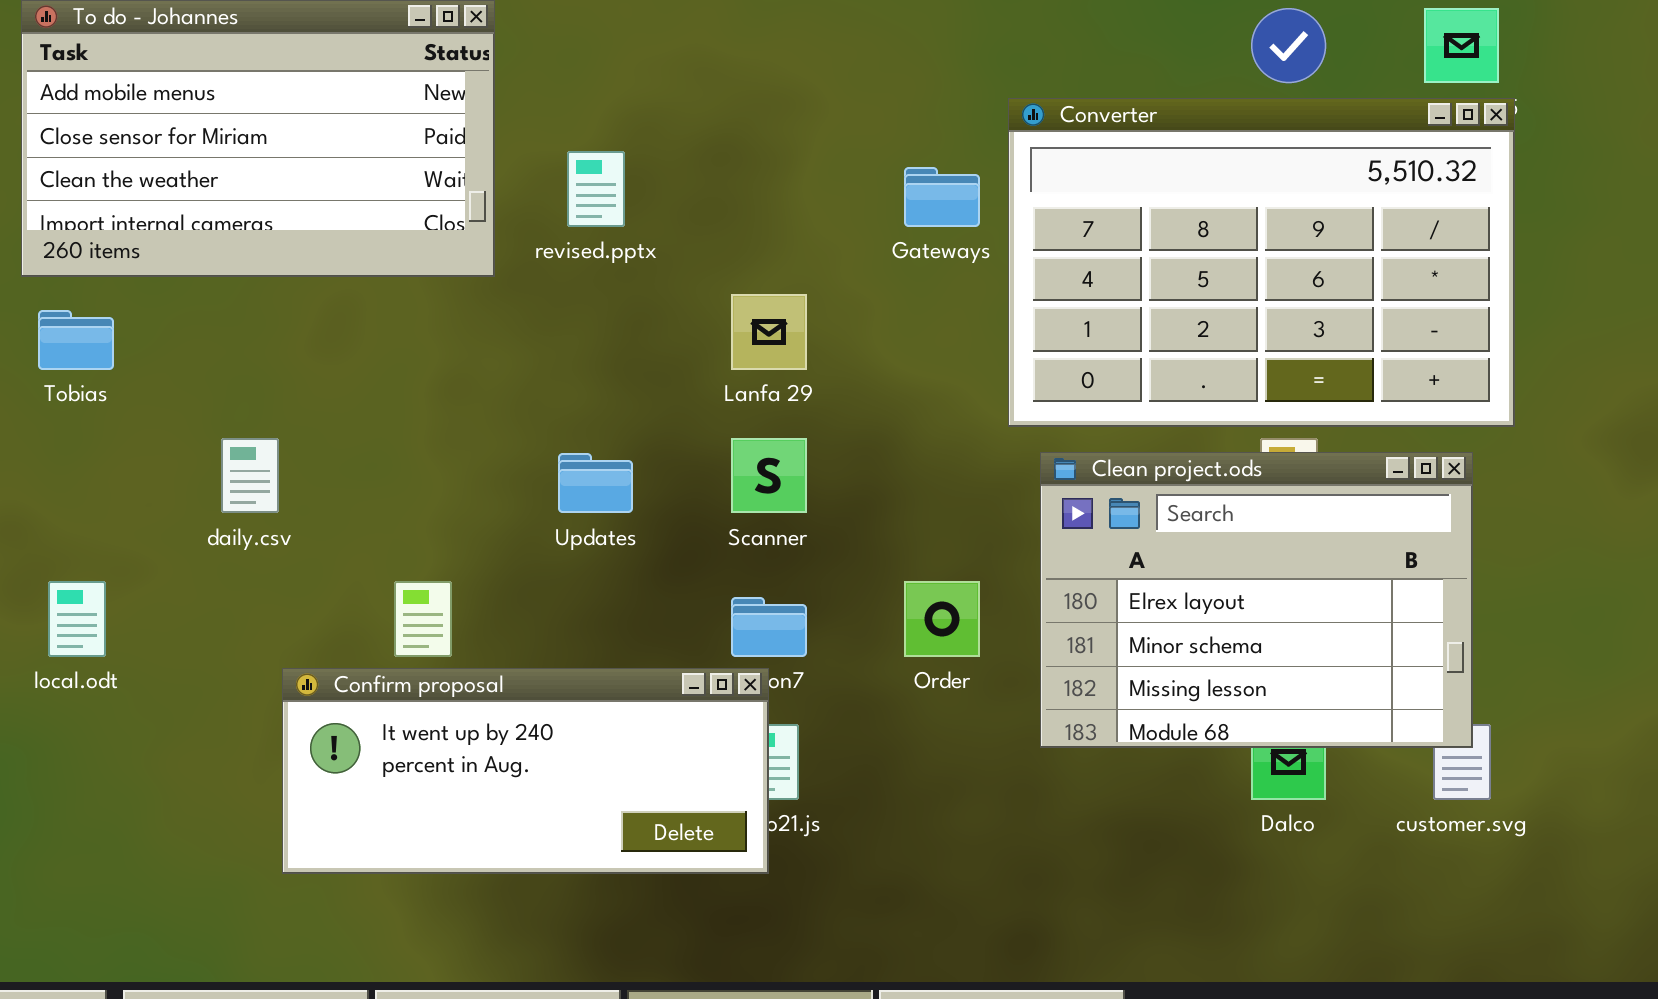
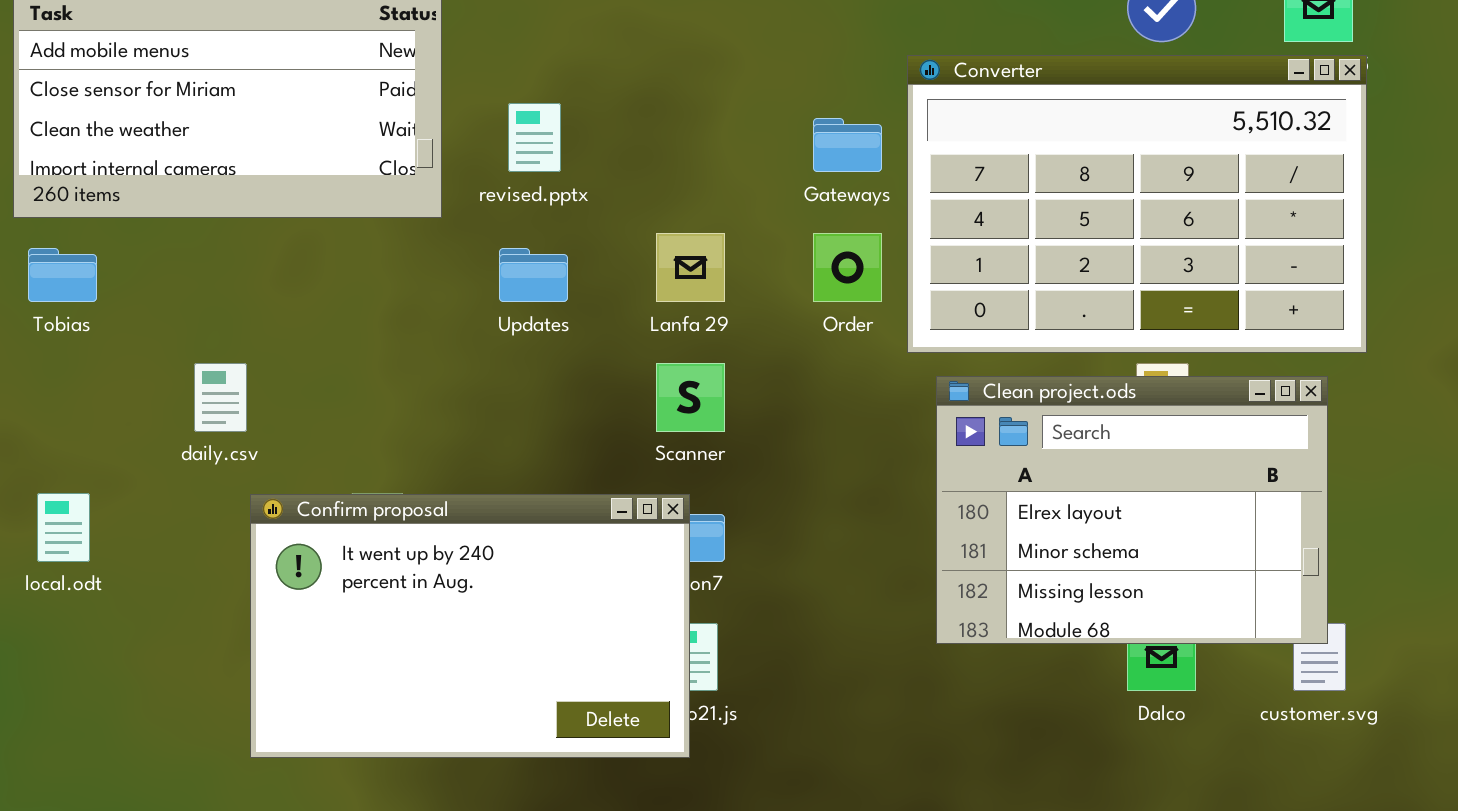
Updates: [558,453,633,513] -> [499,248,568,302], moved
Order: [904,581,980,657] -> [813,233,882,302], moved
Confirm proposal: [282,668,769,874] -> [250,494,690,758], resized

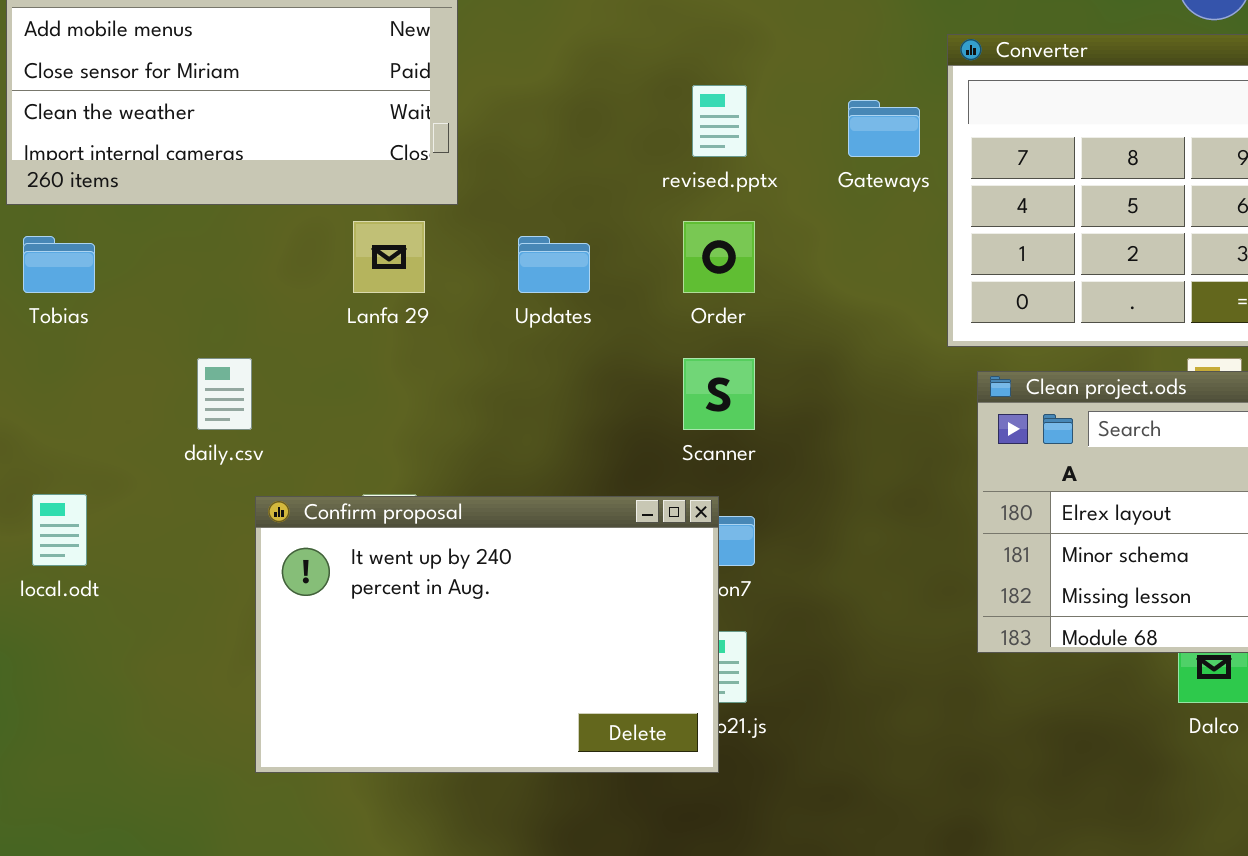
revised.pptx: [508,103,561,172] -> [692,85,747,157], moved
Lanfa 29: [656,233,725,302] -> [353,221,425,293], moved
Order: [813,233,882,302] -> [683,221,755,293], moved

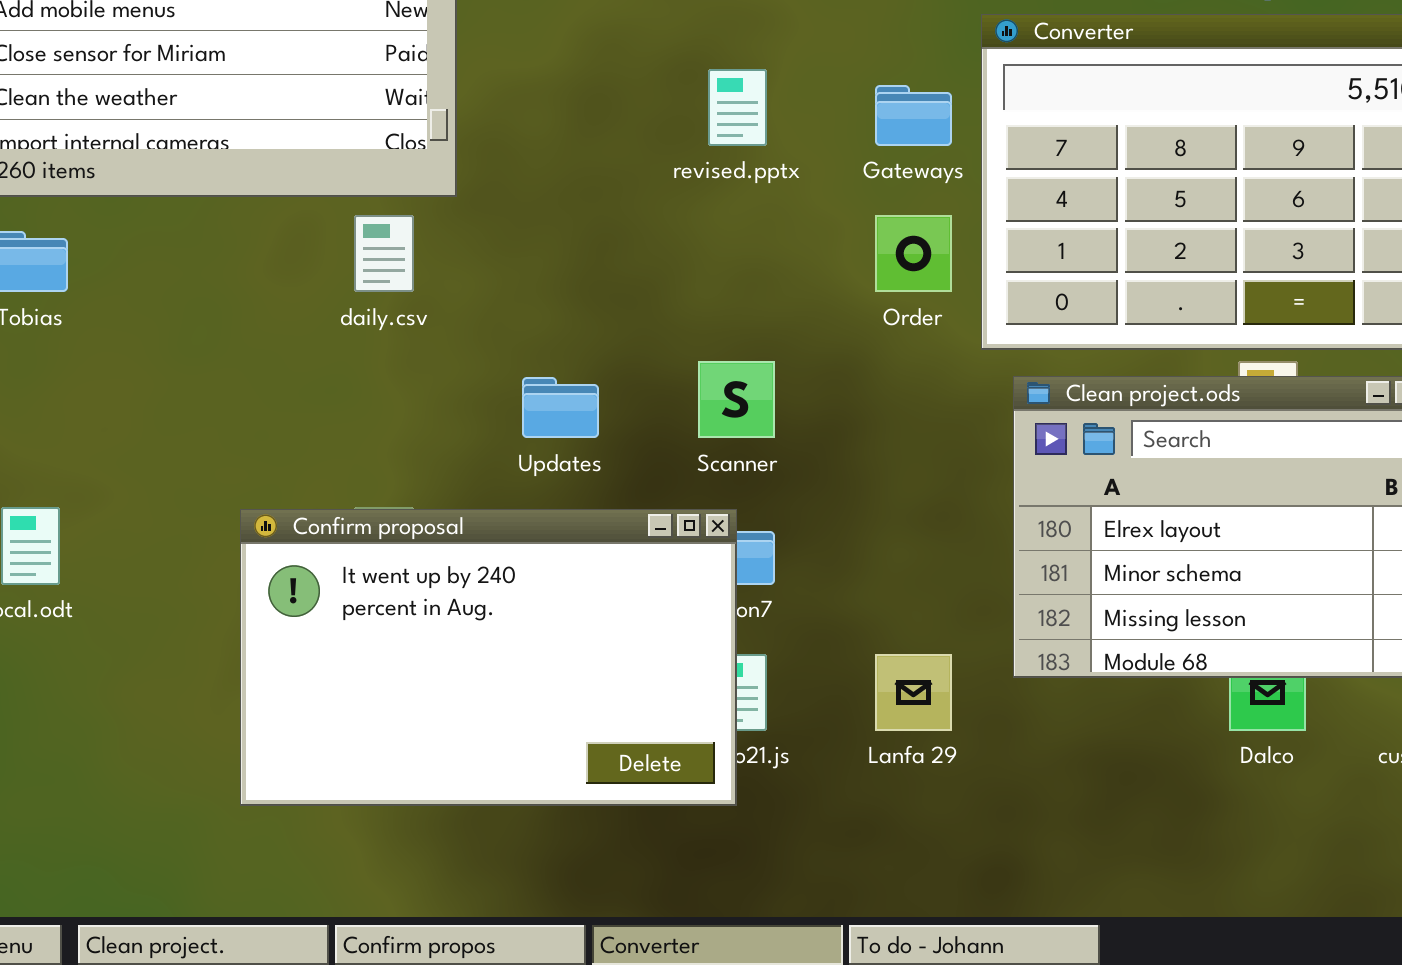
Lanfa 29: [353,221,425,293] -> [875,654,952,731], moved
Order: [683,221,755,293] -> [875,215,952,292], moved
Updates: [518,236,590,293] -> [522,377,599,438], moved
daily.csv: [197,358,252,430] -> [354,215,414,292], moved

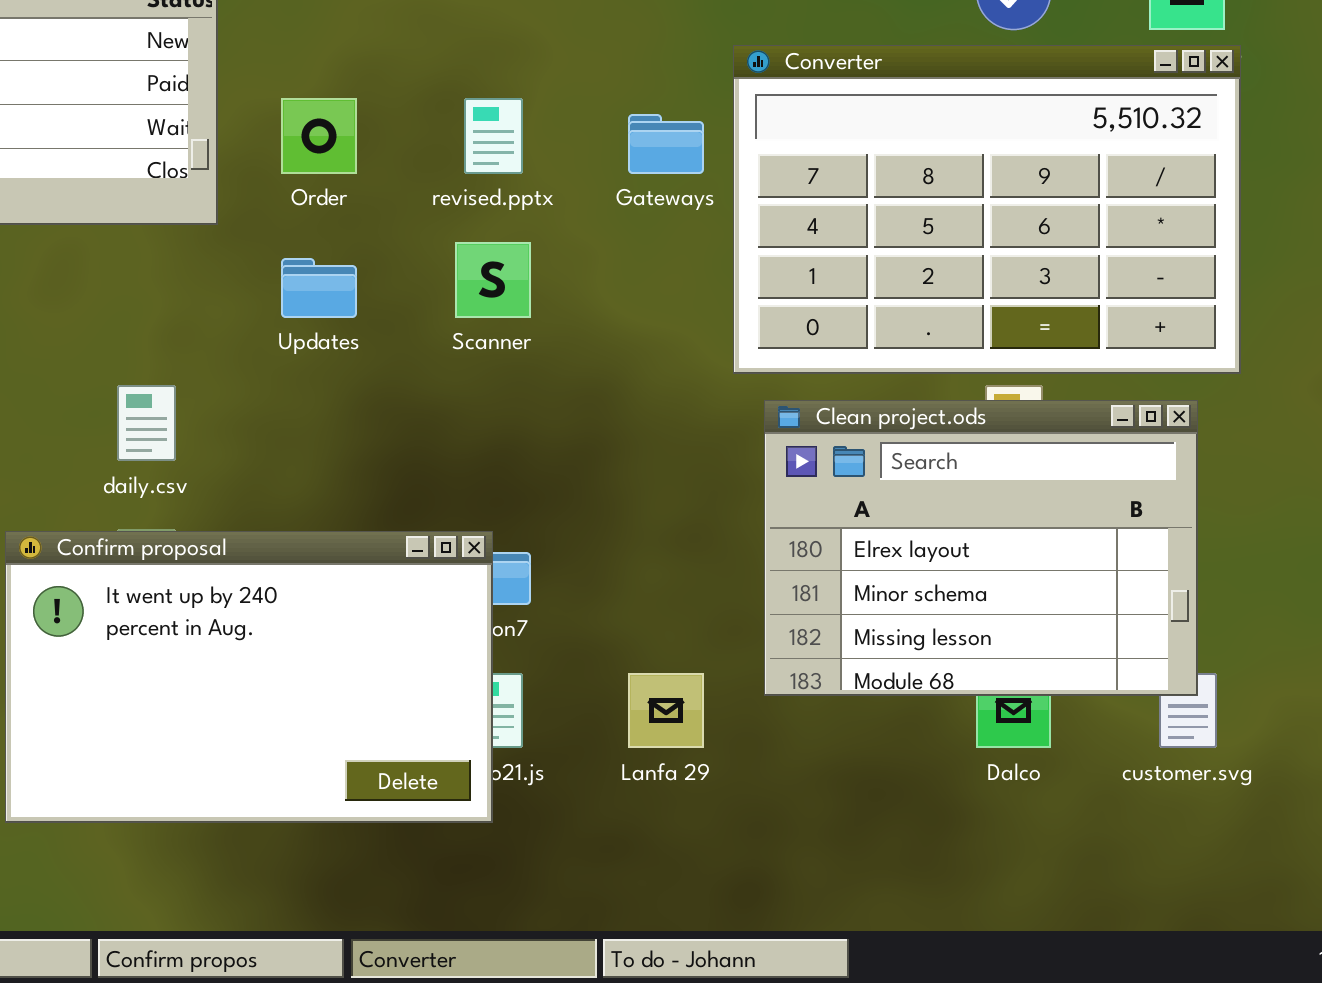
daily.csv: [354,215,414,292] -> [117,385,176,461], moved
Order: [875,215,952,292] -> [281,98,357,174], moved
Scanner: [698,361,775,438] -> [455,242,531,318], moved
Updates: [522,377,599,438] -> [281,258,357,318], moved

